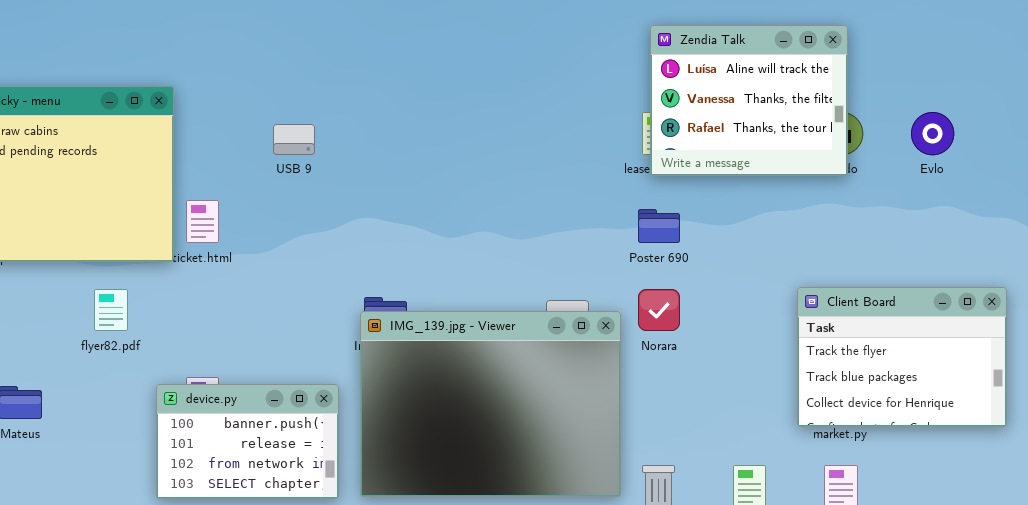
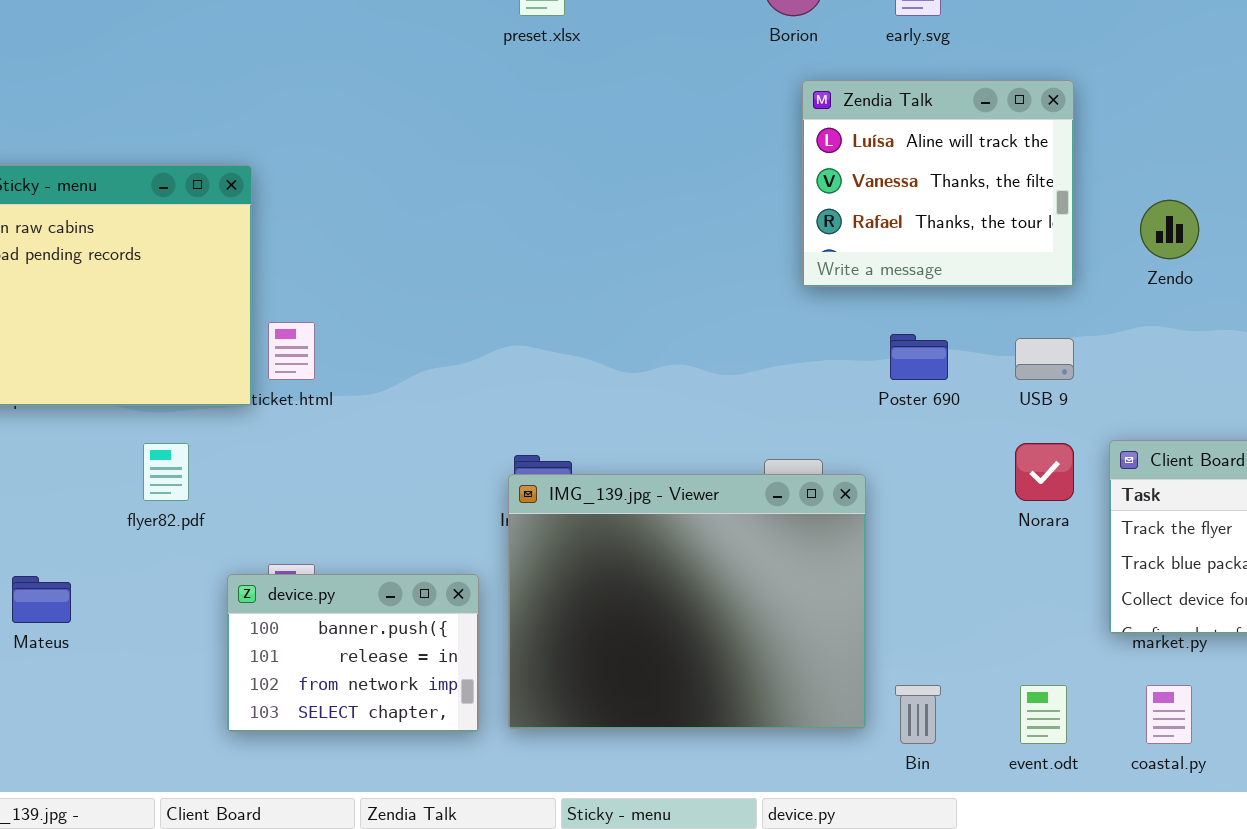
Zendia Talk: [650,25,848,176] -> [802,80,1074,287], moved
USB 9: [273,124,315,155] -> [1015,338,1074,380], moved
Norara: [638,289,680,331] -> [1015,443,1074,501], moved

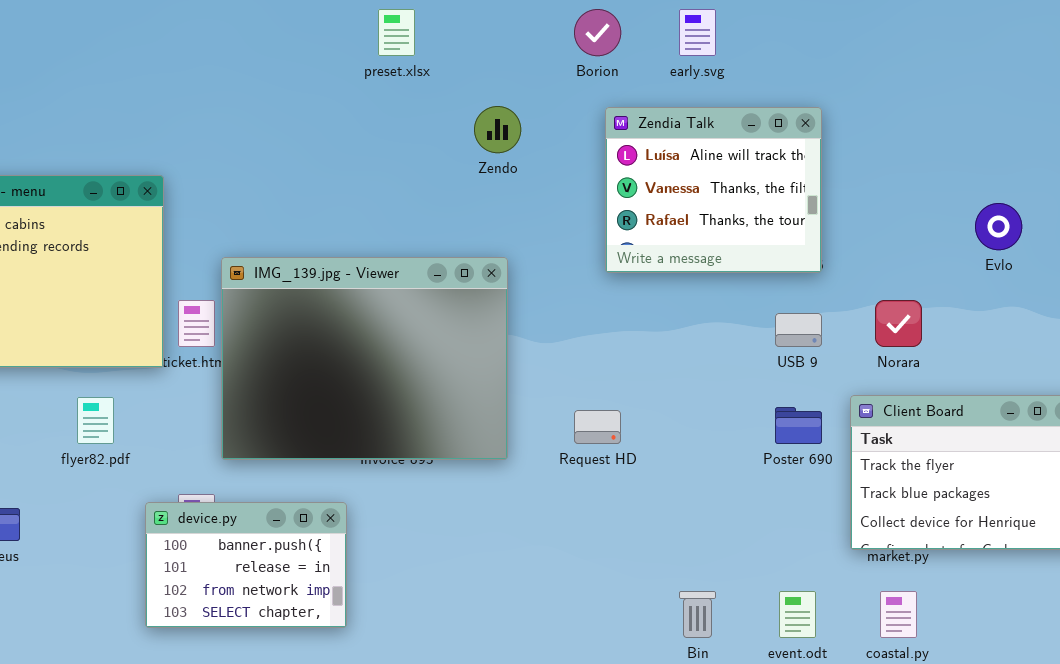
Zendo: [1140,200,1199,259] -> [474,106,521,153], moved
Poster 690: [890,334,948,380] -> [775,407,822,444], moved
Norara: [1015,443,1074,501] -> [875,300,922,347], moved
IMG_139.jpg - Viewer: [508,474,866,729] -> [221,257,508,460], moved

